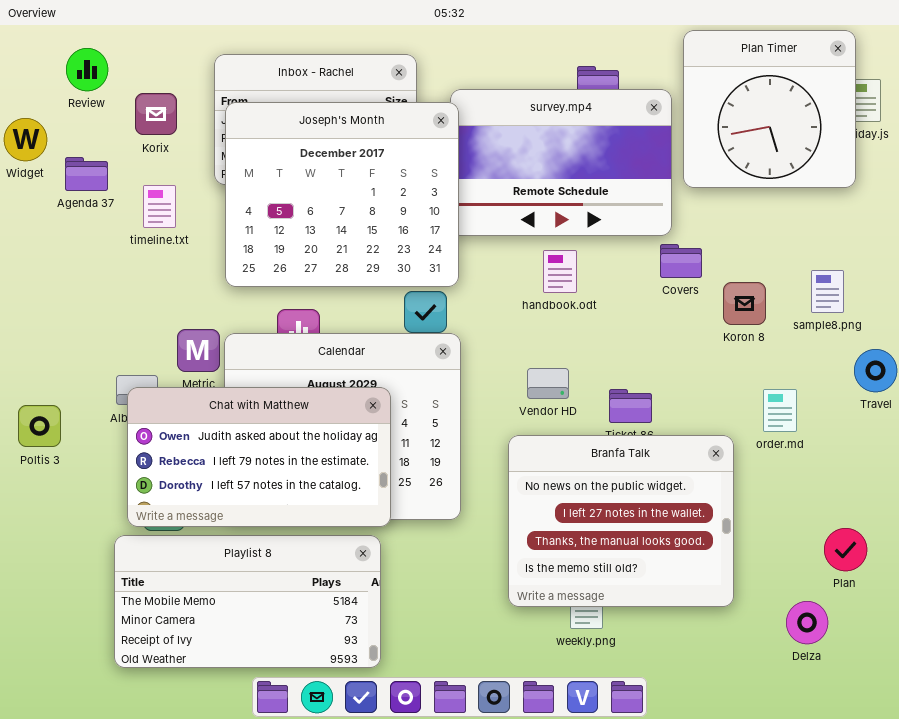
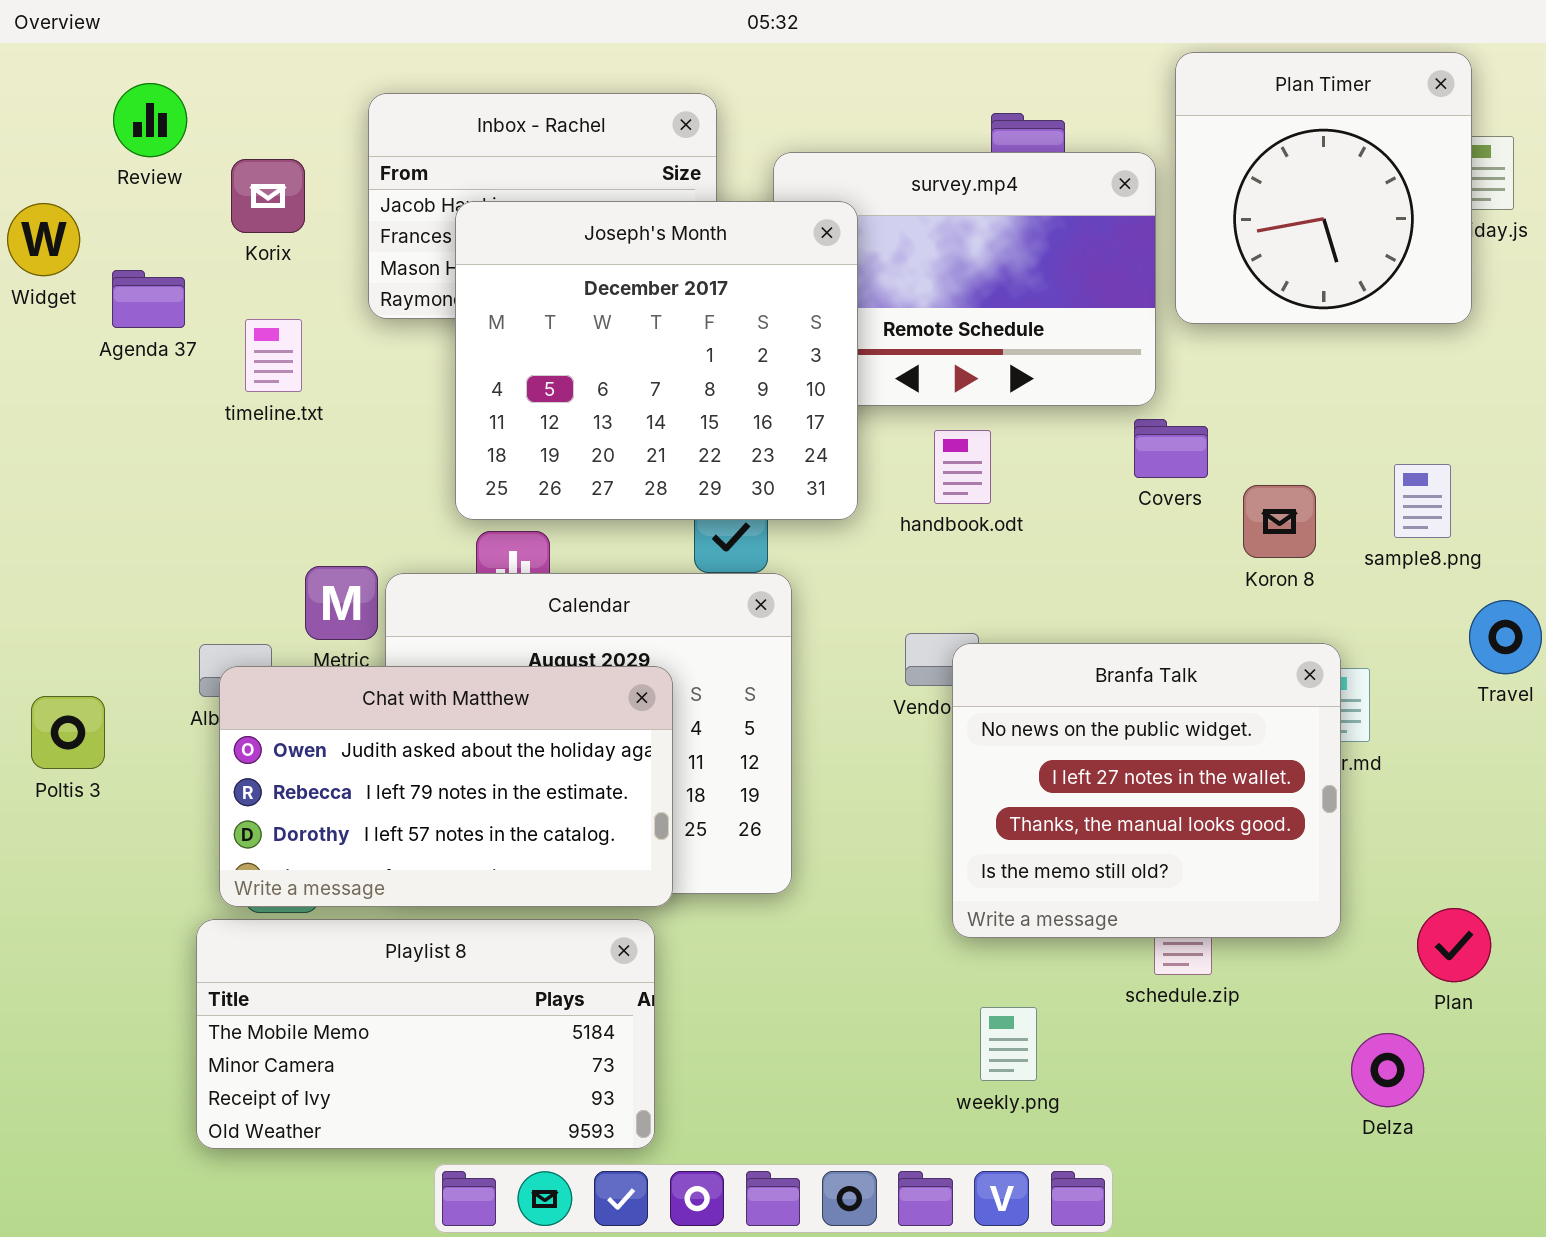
Joseph's Month: [225,102,459,287] -> [455,201,858,520], moved
Branfa Talk: [508,435,734,607] -> [952,643,1341,938], moved

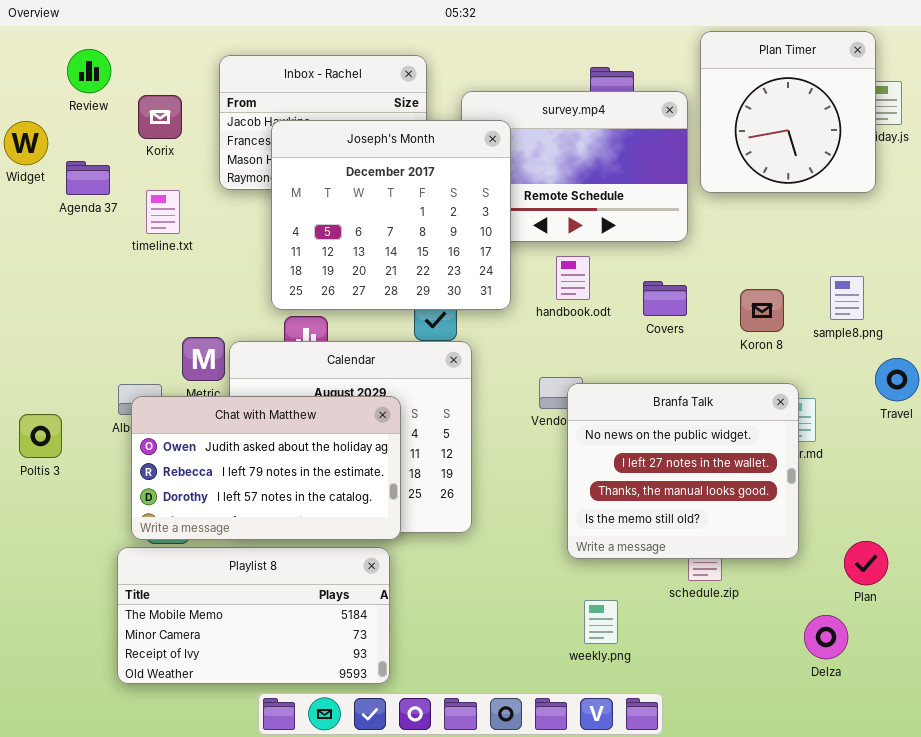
Covers: [1134,419,1208,478] -> [643,281,687,316], moved

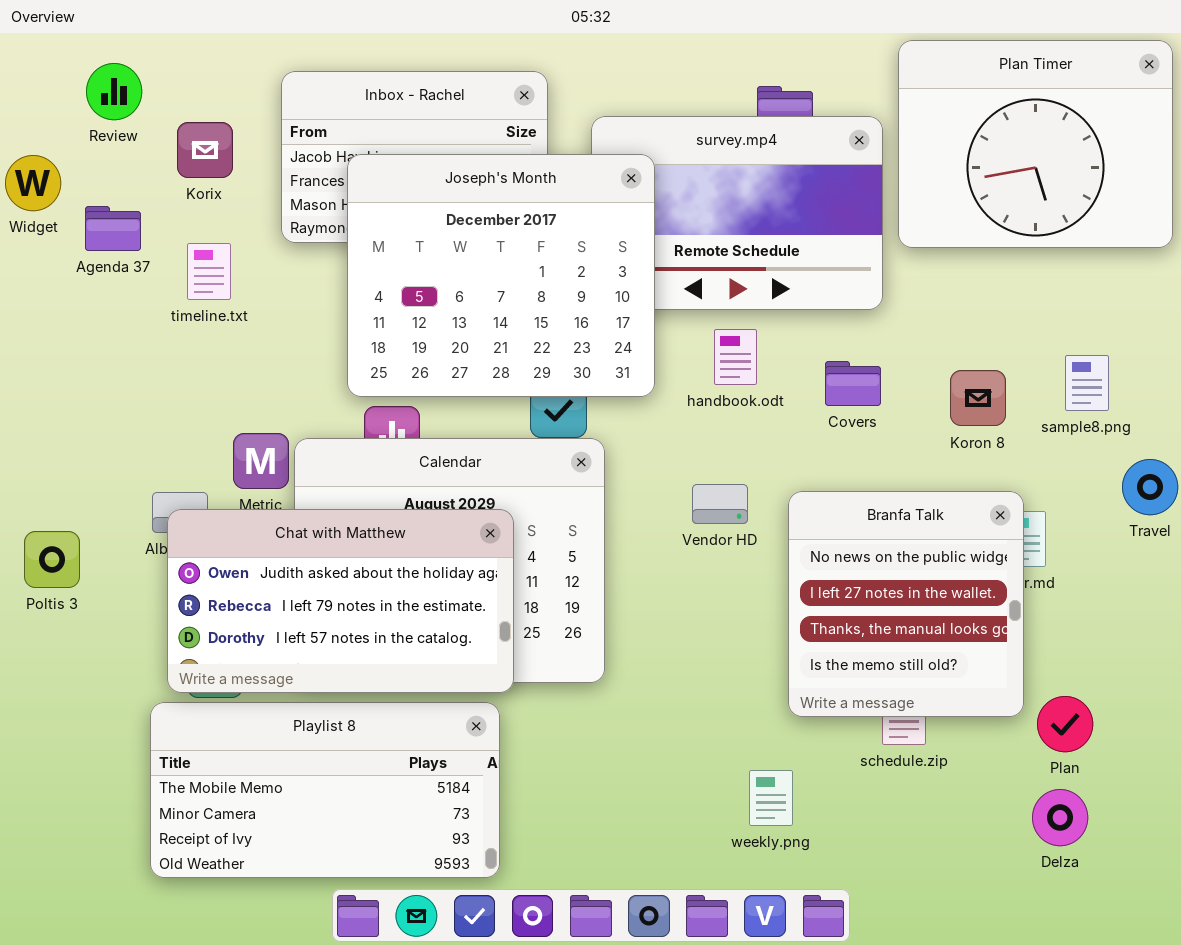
Plan Timer: [700,31,876,193] -> [898,40,1173,248], resized
Branfa Talk: [567,383,799,559] -> [788,491,1024,717], resized
Plan: [844,541,888,585] -> [1037,696,1093,752], moved

